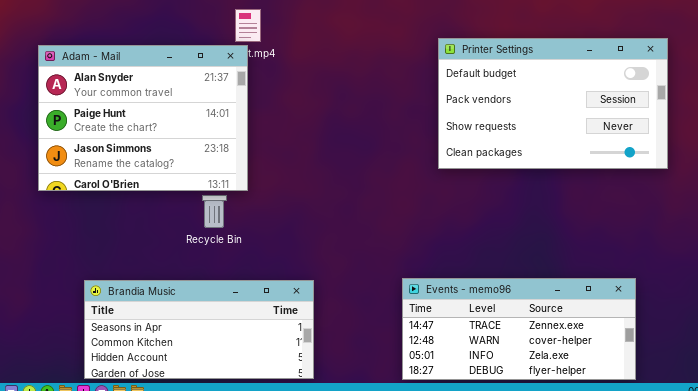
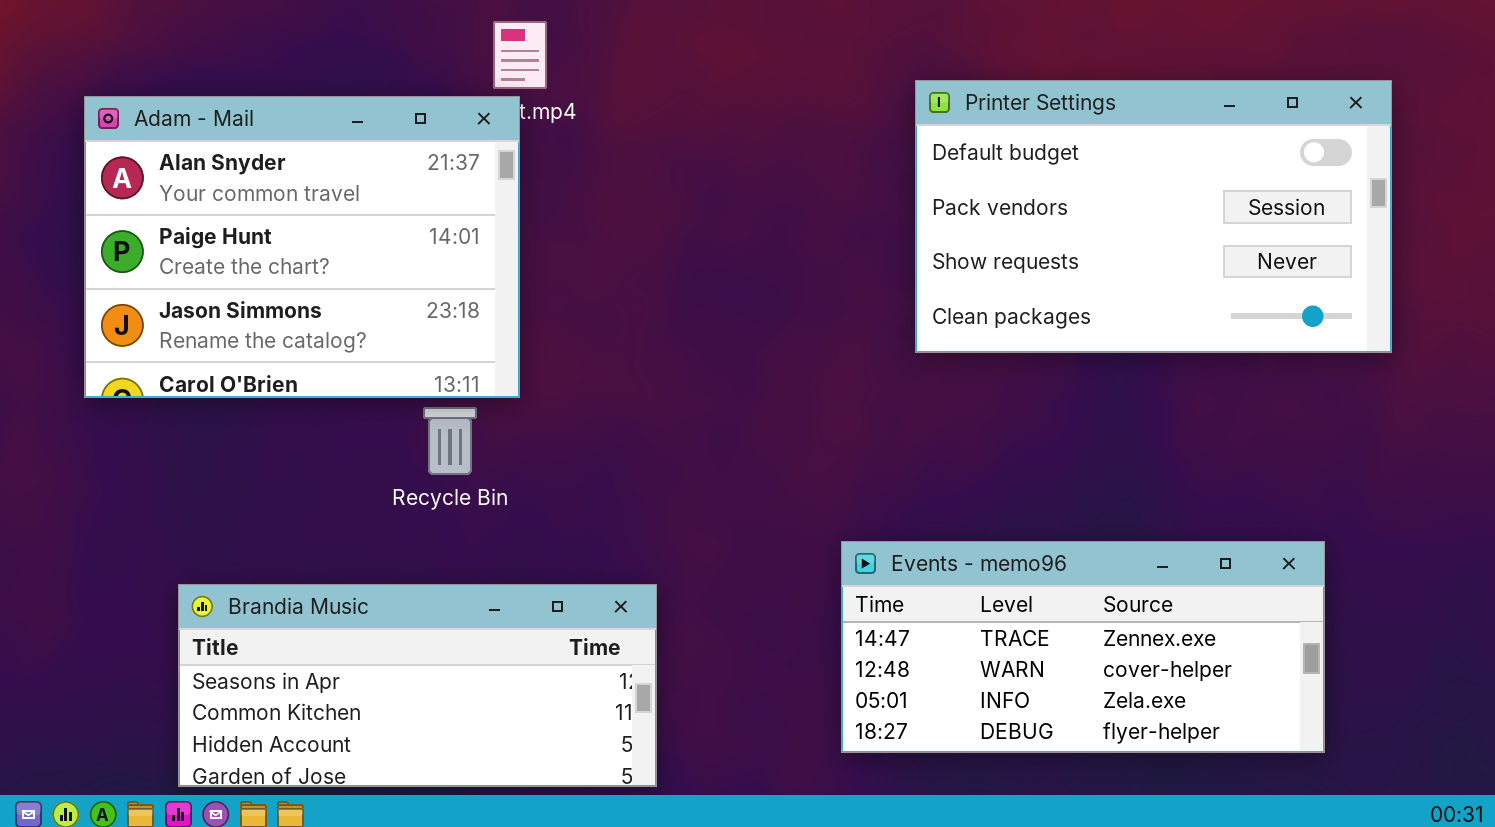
Events - memo96: [402,278,636,380] -> [841,541,1325,753], moved

